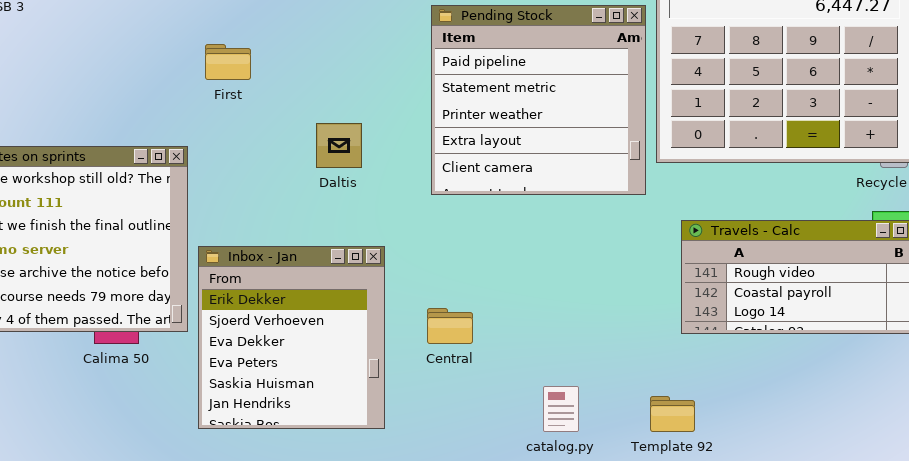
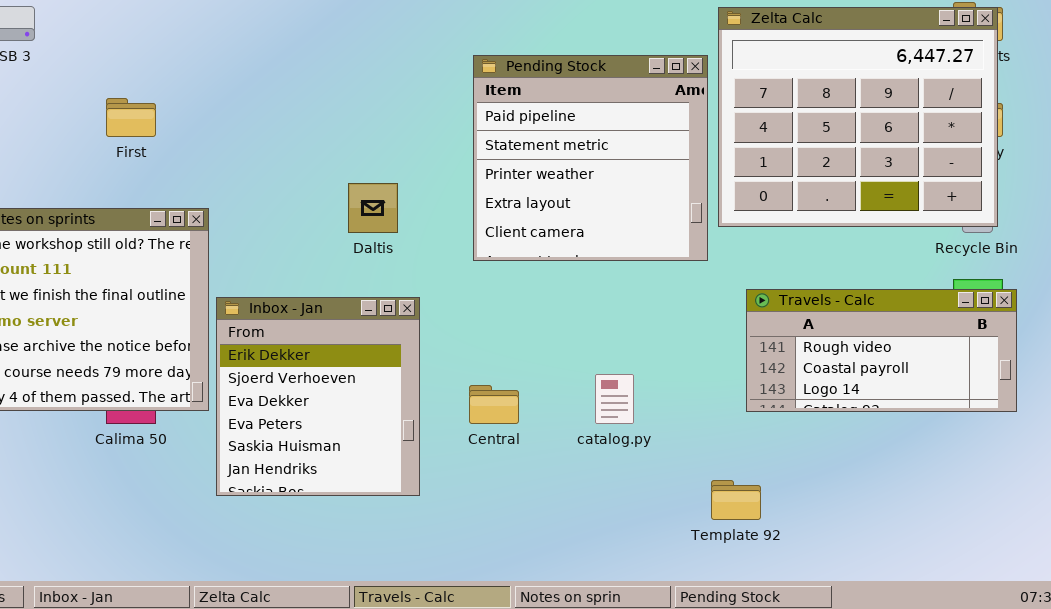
First: [205,44,251,80] -> [106,98,156,137], moved
Inbox - Jan: [198,246,385,429] -> [216,297,420,496], moved
catalog.py: [543,386,579,432] -> [595,374,634,424], moved

